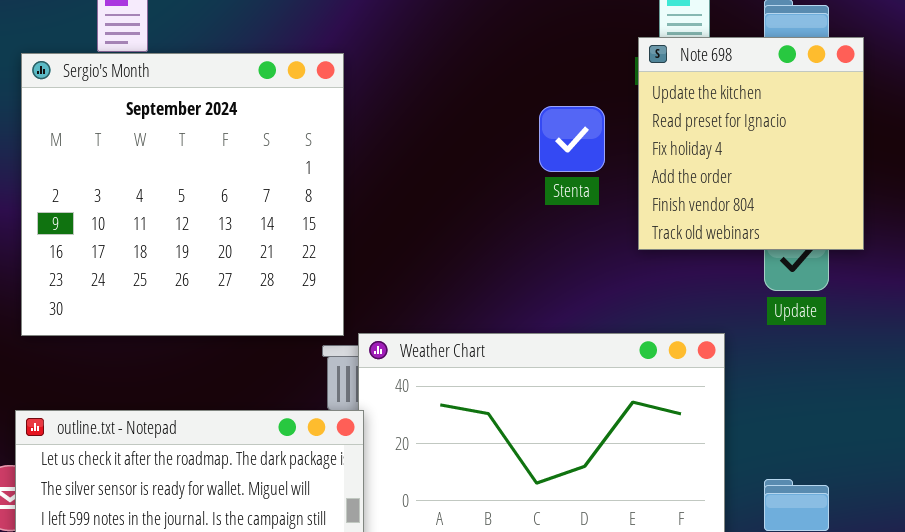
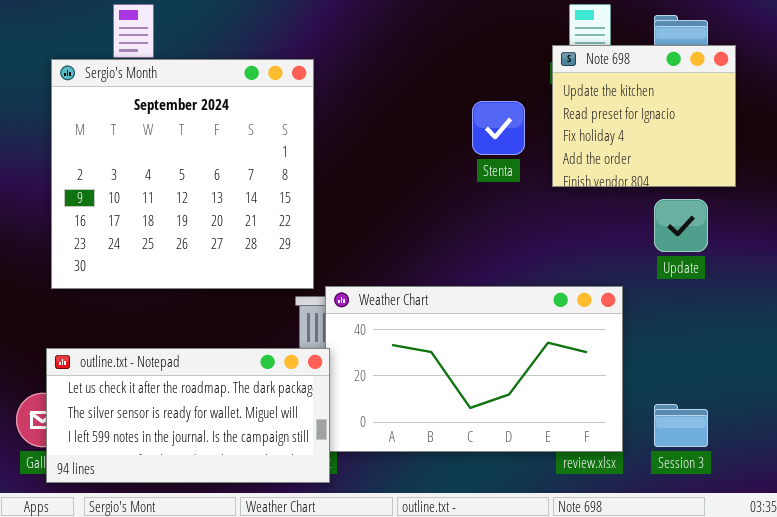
Note 698: [638,37,864,250] -> [552,45,736,187], resized

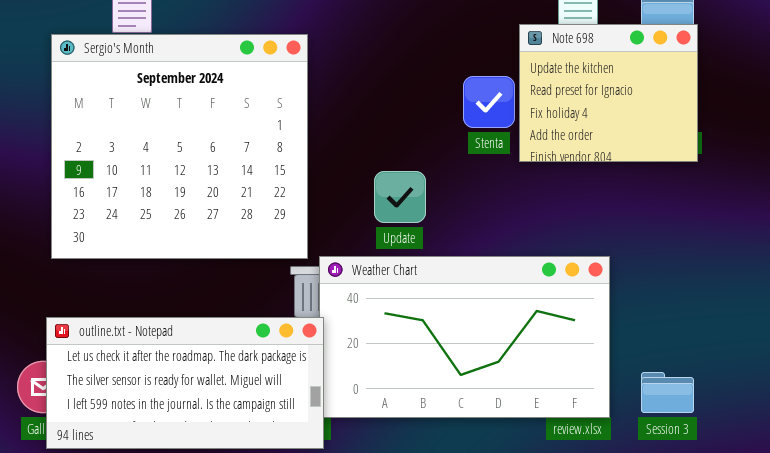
Note 698: [552,45,736,187] -> [519,24,698,162], moved
Update: [654,199,708,252] -> [374,171,426,223], moved

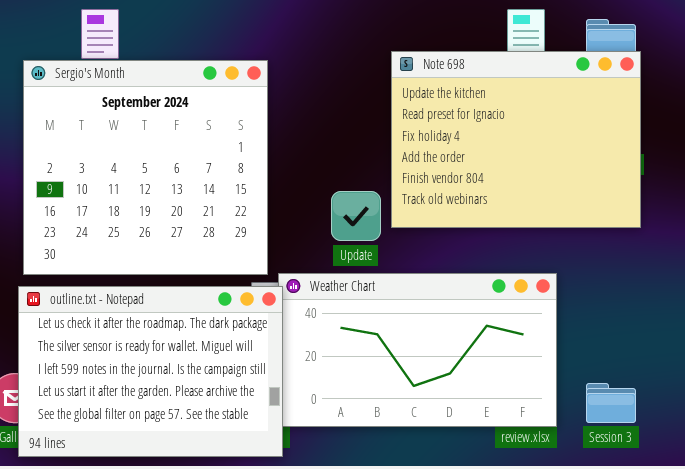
Note 698: [519,24,698,162] -> [391,51,641,228], resized
outline.txt - Notepad: [46,317,324,449] -> [18,286,283,457], resized

